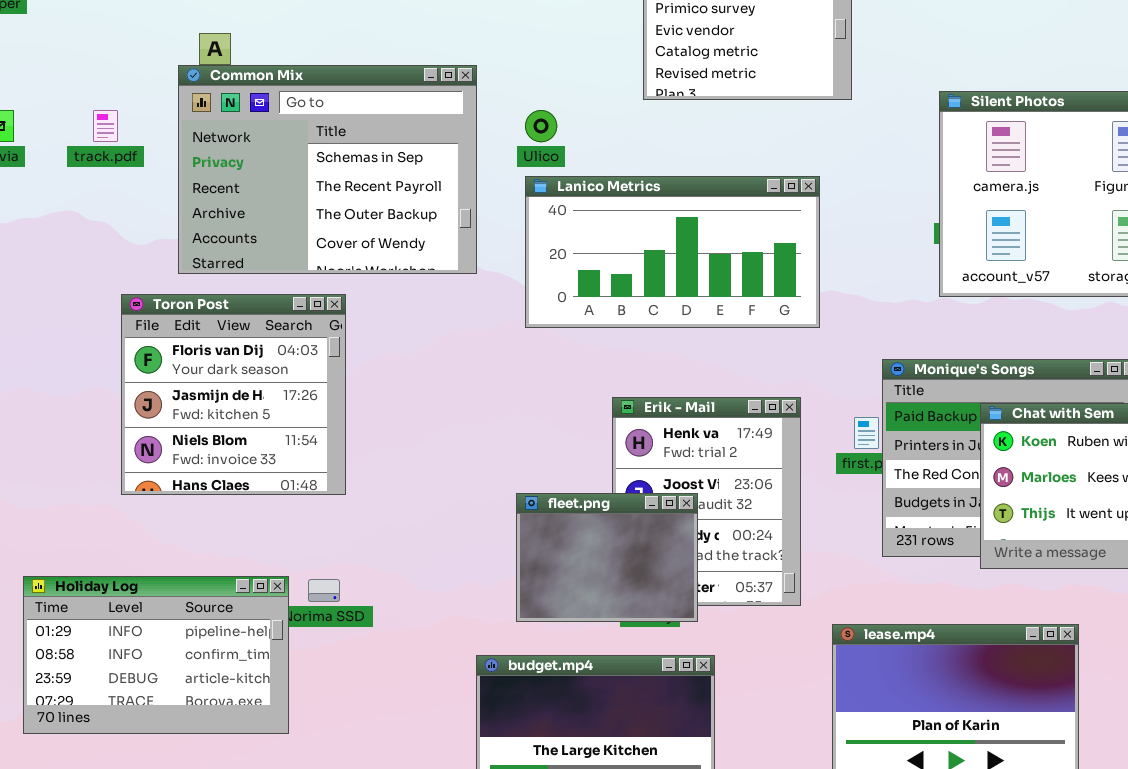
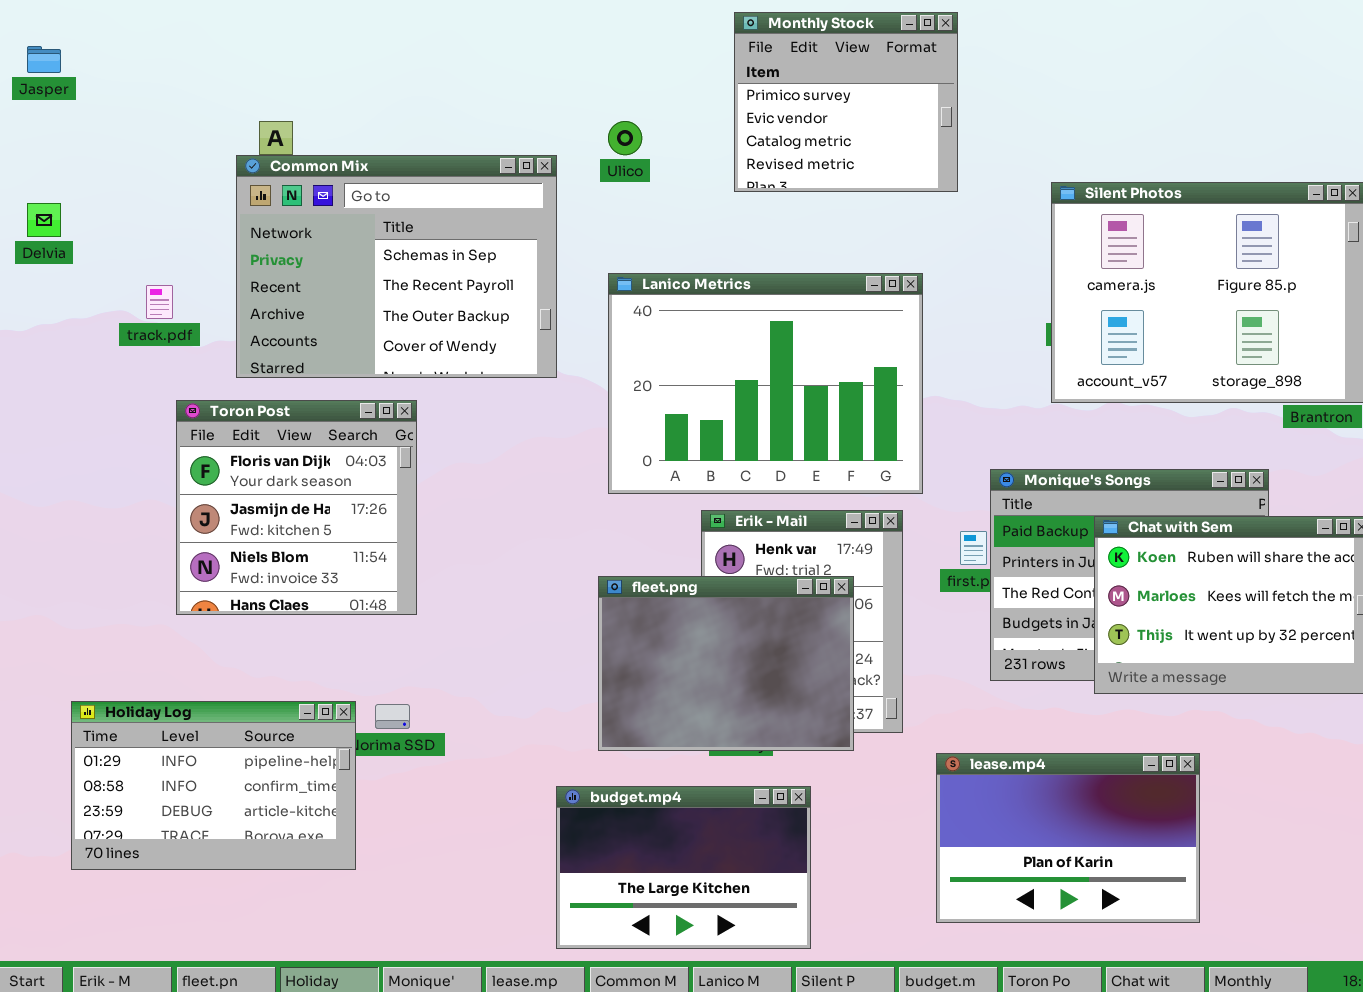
track.pdf: [93,110,118,142] -> [146,285,173,319], moved
Ulico: [525,110,557,142] -> [608,121,642,155], moved
Lanico Metrics: [525,176,820,328] -> [608,273,923,494], resized
fleet.png: [516,493,698,622] -> [598,576,854,751], resized

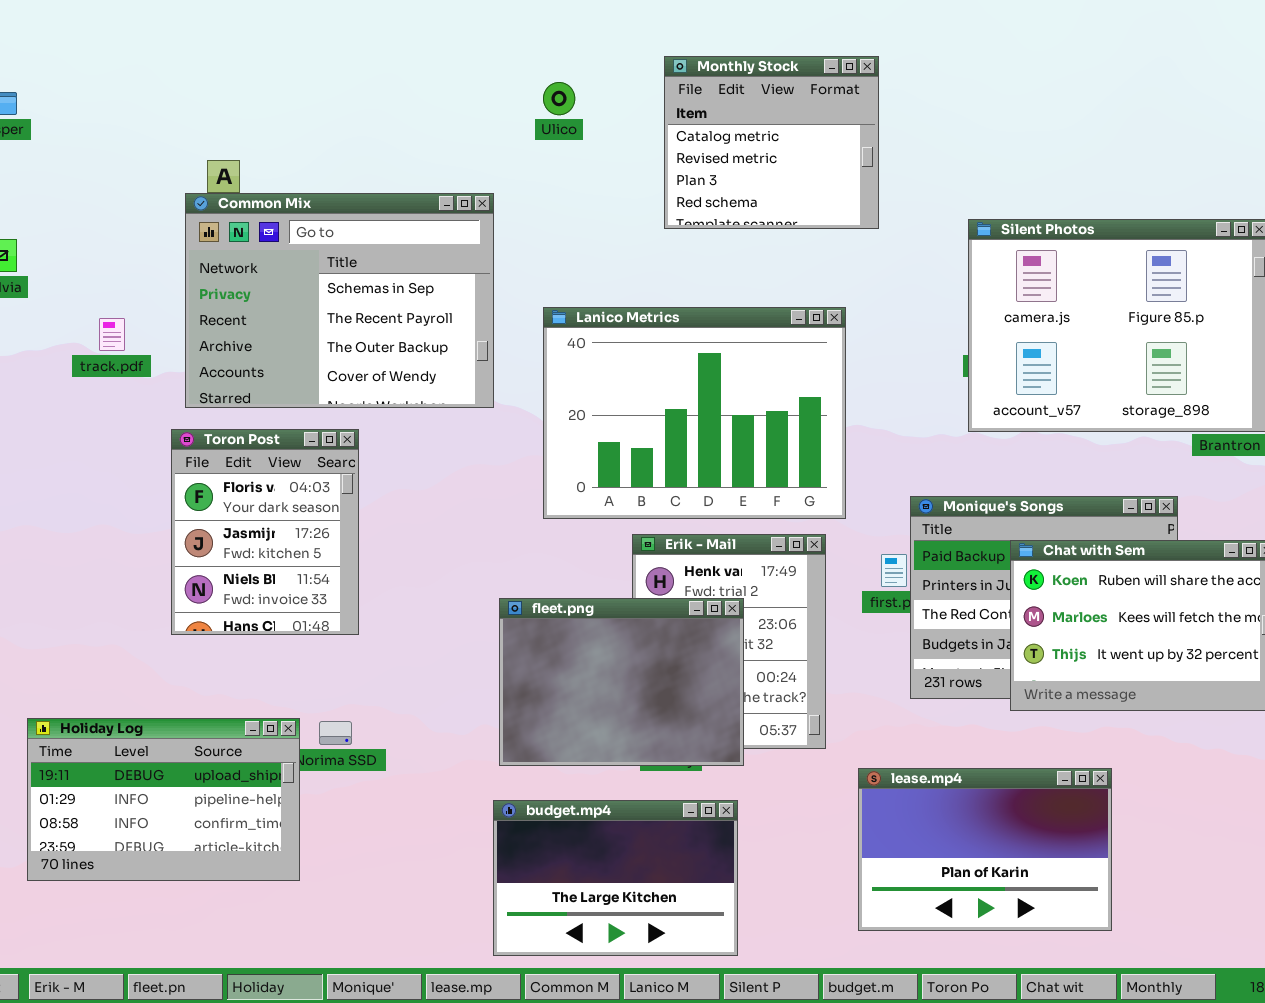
Monthly Stock: [734,12,958,192] -> [664,56,879,229], scrolled down 2 rows
Ulico: [608,121,642,155] -> [543,82,575,115], moved
Toron Post: [176,400,417,615] -> [171,429,359,635], resized
fleet.png: [598,576,854,751] -> [499,598,744,766], moved
Holiday Log: [71,701,356,870] -> [27,718,300,881], scrolled up 1 row

